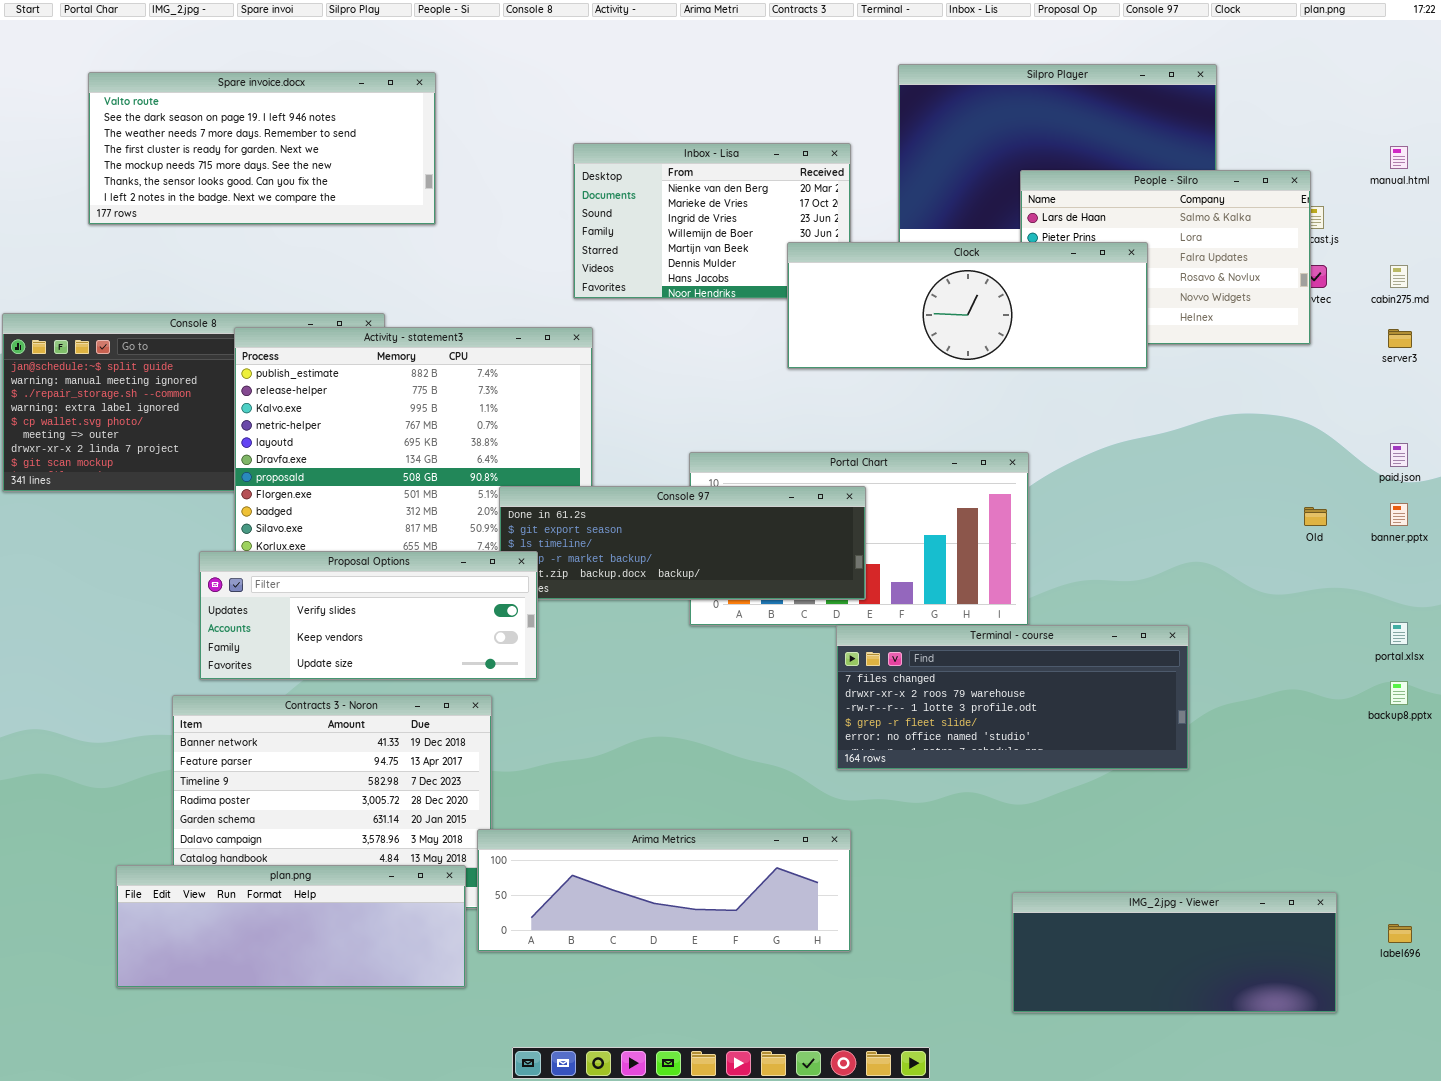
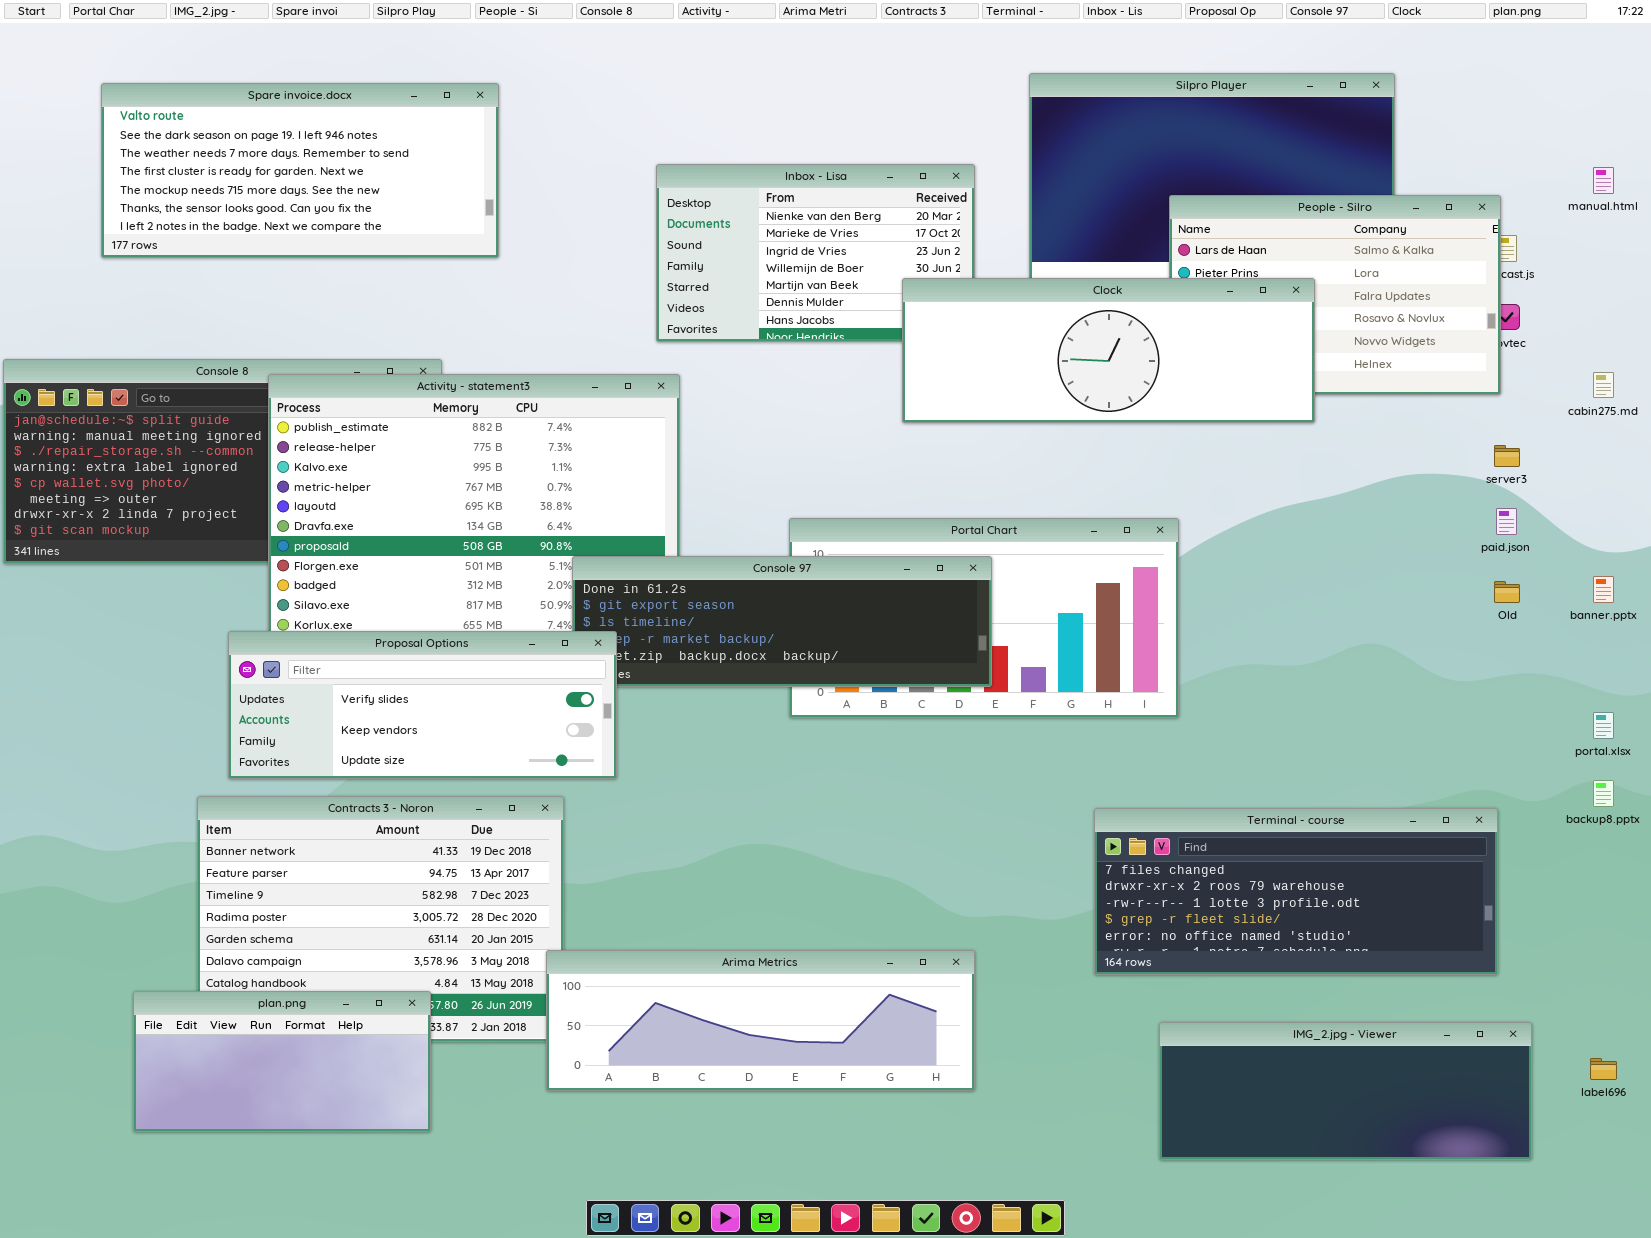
cabin275.md: [1390,265,1408,288] -> [1593,372,1614,398], moved
server3: [1388,329,1412,348] -> [1494,445,1520,467], moved
paid.json: [1390,443,1408,467] -> [1496,508,1517,535], moved
Terminal - course: [836,625,1189,770] -> [1094,808,1498,975], moved
plan.png: [116,865,466,988] -> [133,991,431,1132], resized

